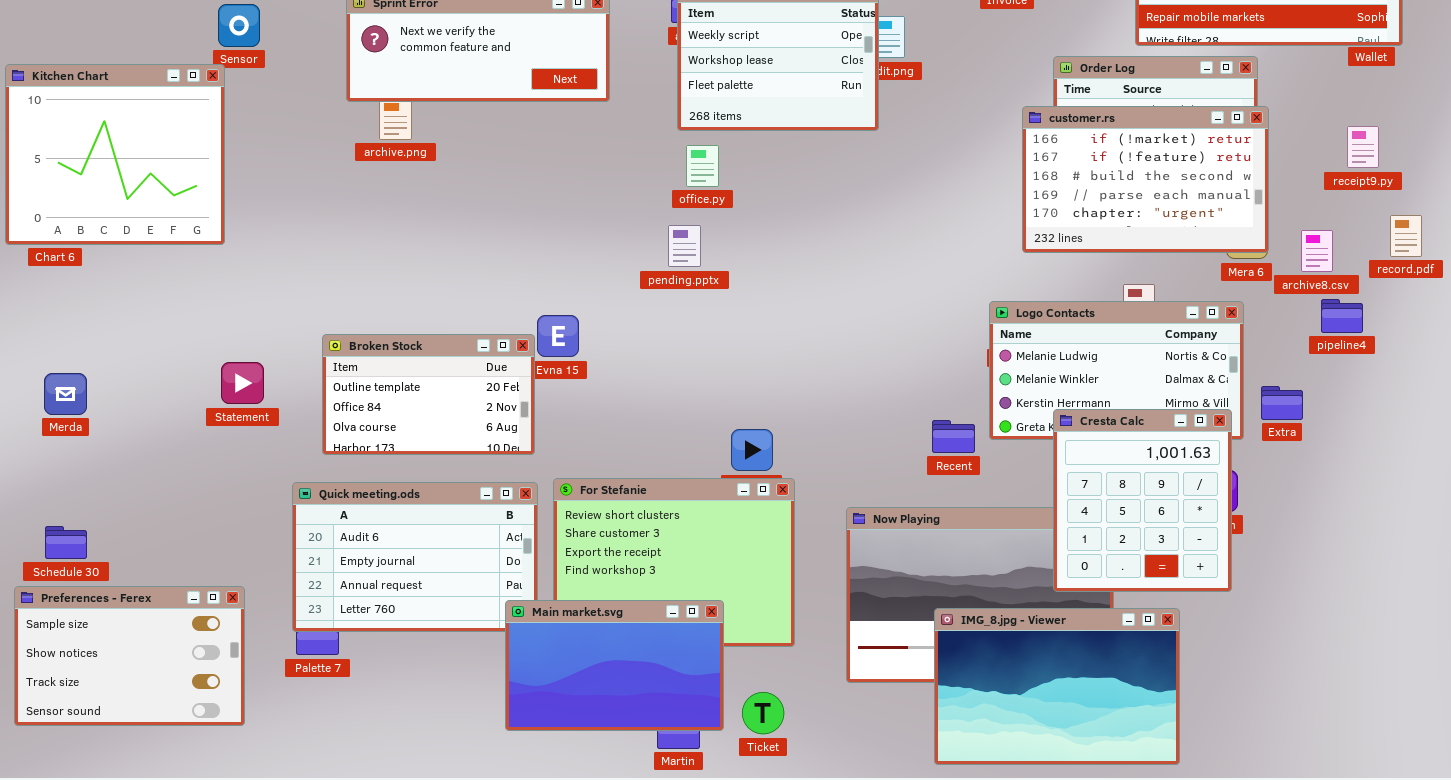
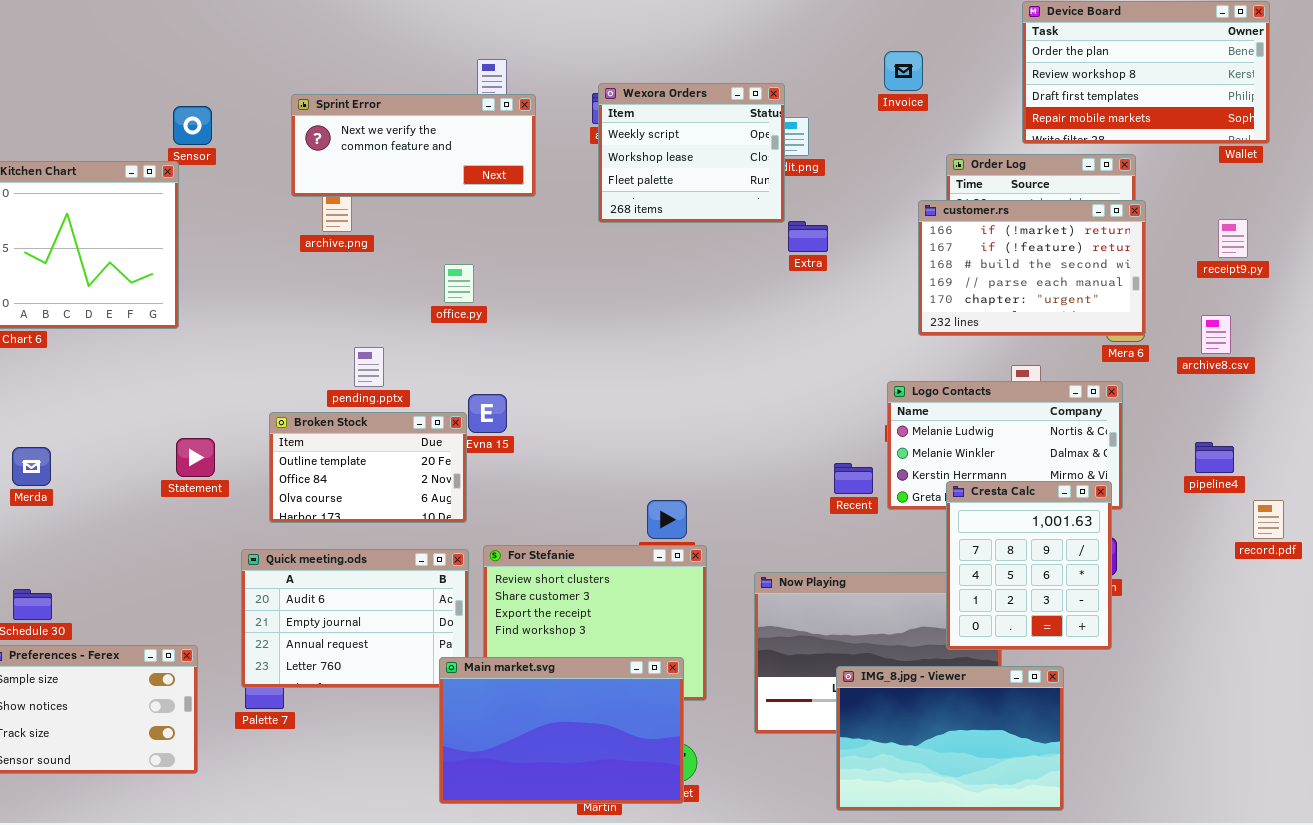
office.py: [686,145,719,187] -> [444,264,474,303], moved
record.pdf: [1390,215,1422,257] -> [1253,500,1284,539], moved
pending.pptx: [668,225,701,267] -> [354,347,384,387], moved
archive8.csv: [1301,230,1333,272] -> [1201,315,1231,354], moved
pipeline4: [1321,299,1363,333] -> [1195,442,1234,473], moved
Extra: [1261,386,1303,420] -> [788,221,828,252], moved
Recent: [932,420,975,453] -> [834,463,873,494], moved
Main market.svg: [505,600,724,731] -> [439,657,684,804], resized

